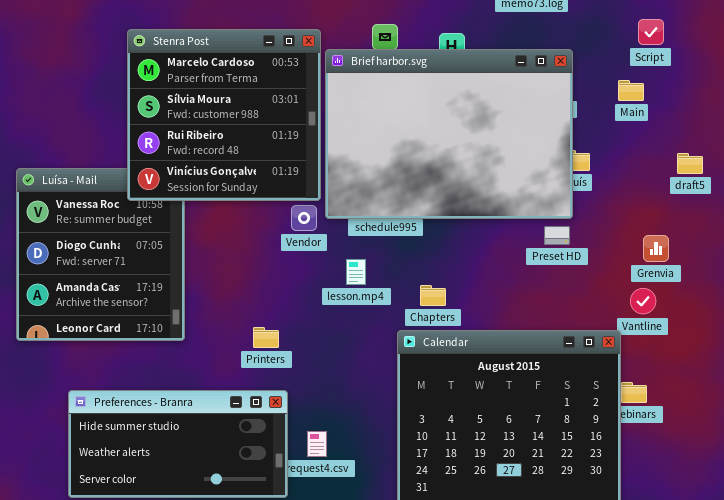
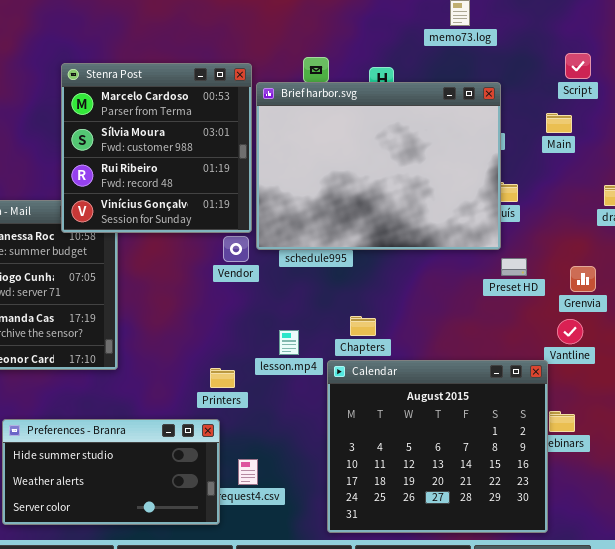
Preset HD: [544,226,570,245] -> [501,258,527,276], moved
lesson.mp4: [346,259,366,285] -> [279,330,299,355], moved
Printers: [253,327,279,348] -> [210,368,235,388], moved

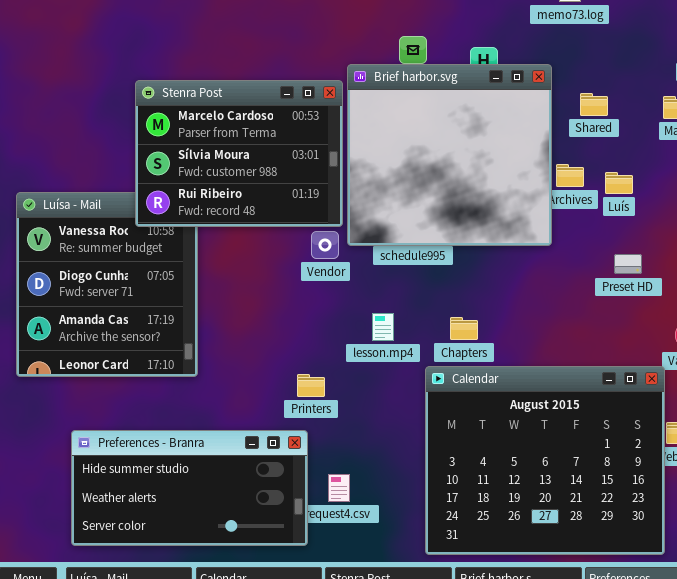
Stenra Post: [61,63,252,233] -> [135,80,343,227], resized
Brief harbor.svg: [256,82,501,250] -> [347,64,552,246], resized
lesson.mp4: [279,330,299,355] -> [372,313,394,341], moved

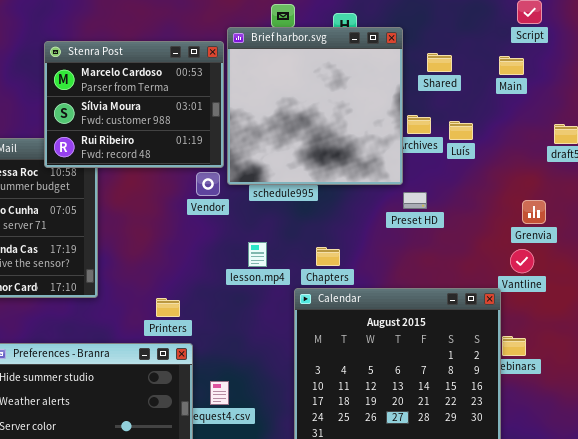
Preset HD: [614,254,642,274] -> [403,192,427,209], moved
Printers: [297,374,325,397] -> [156,298,180,317], moved

